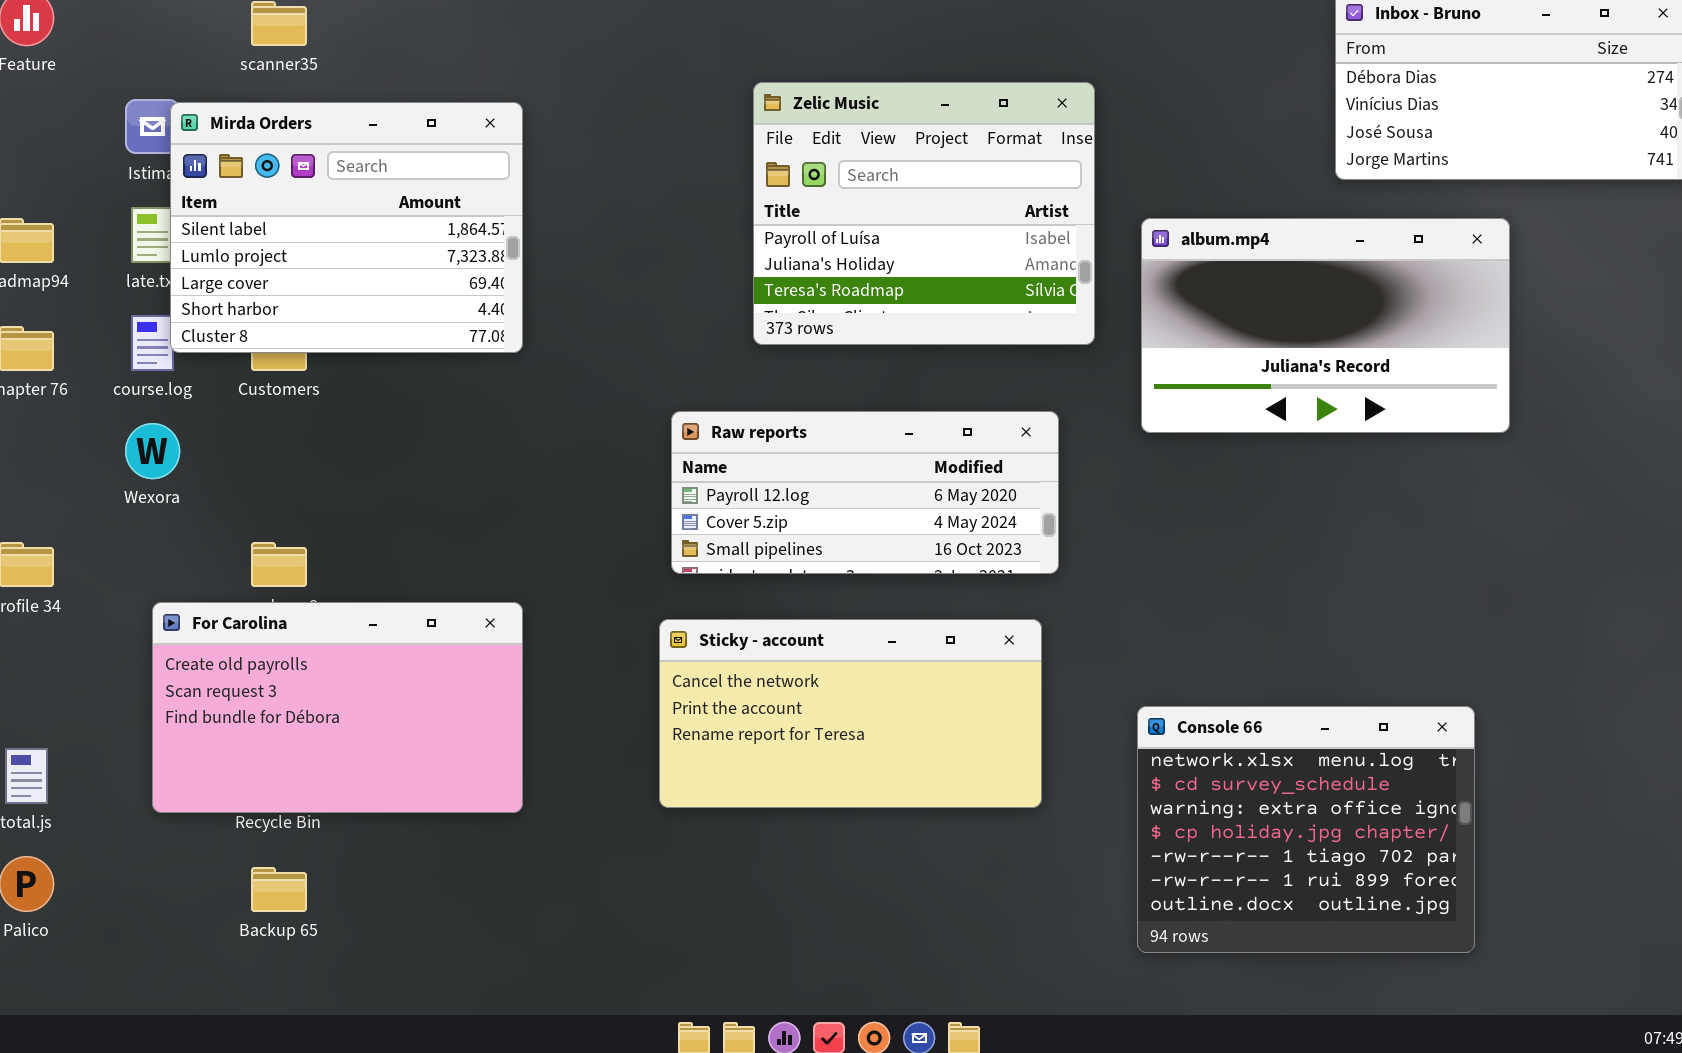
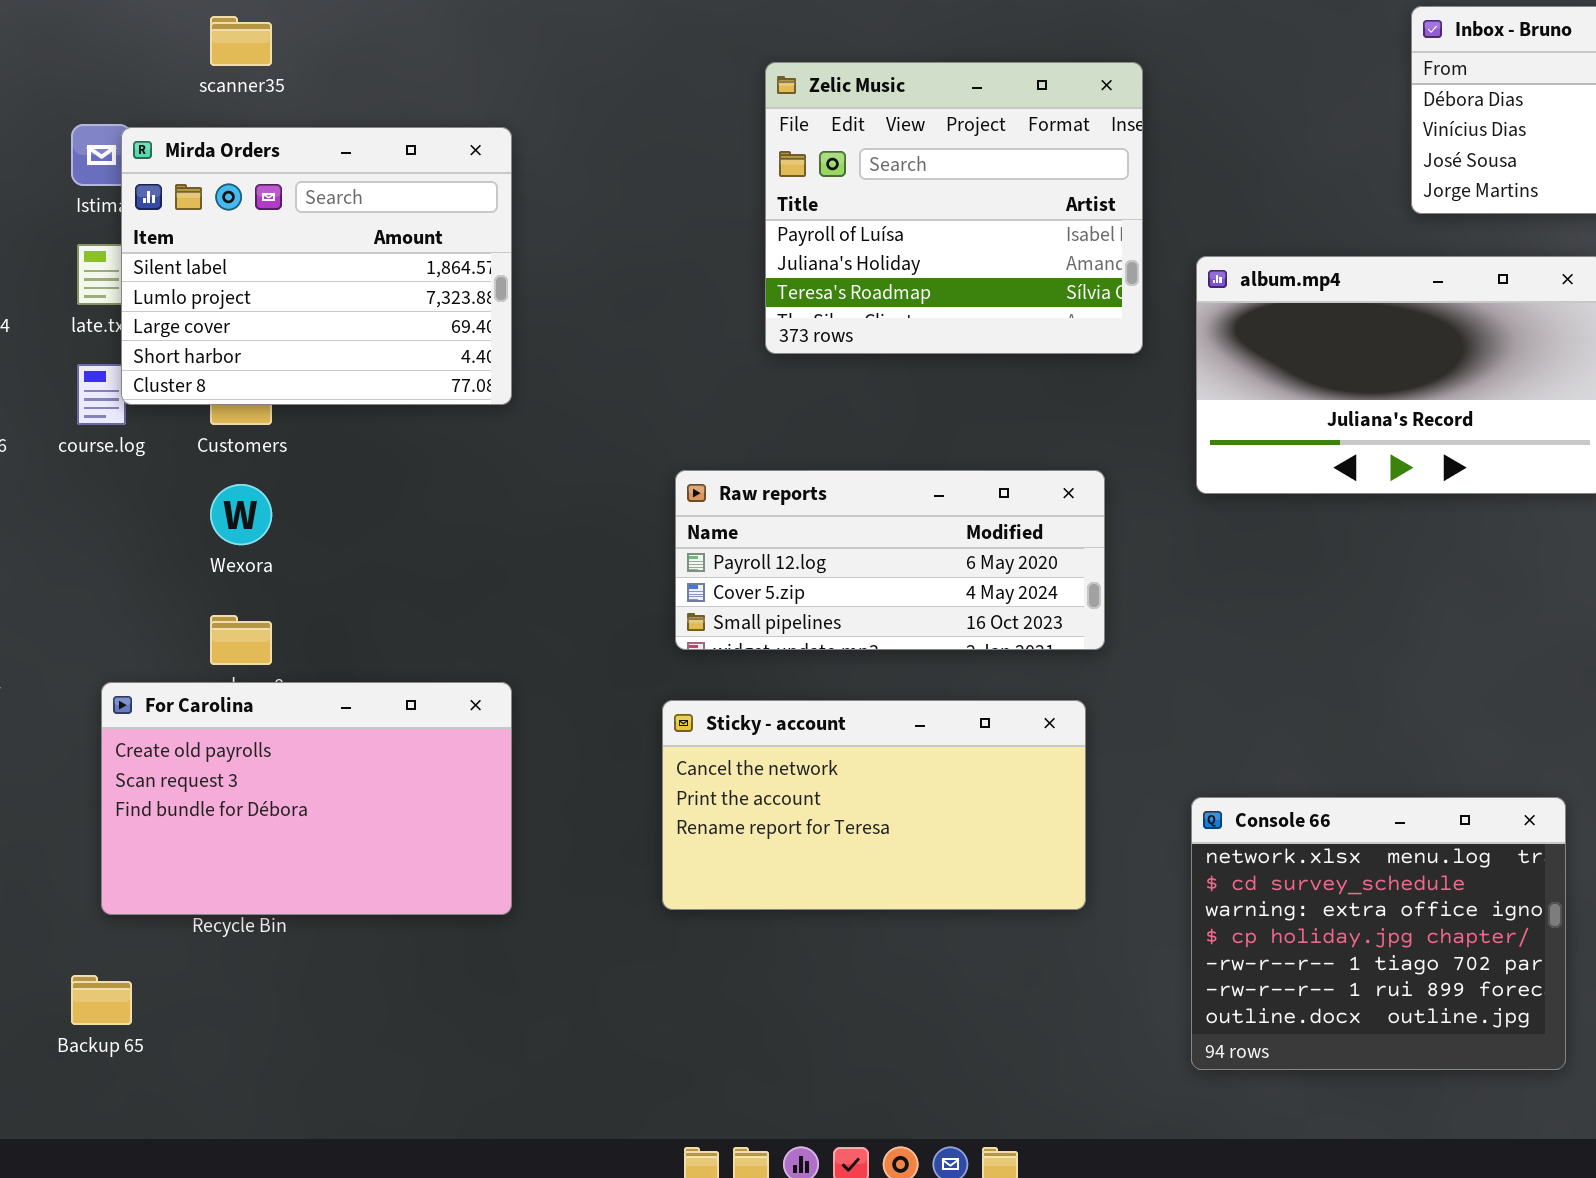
Zelic Music: [753,82,1095,345] -> [765,62,1143,354], moved
Wexora: [125,423,180,479] -> [210,484,272,545], moved
Backup 65: [251,867,307,912] -> [71,975,132,1025], moved

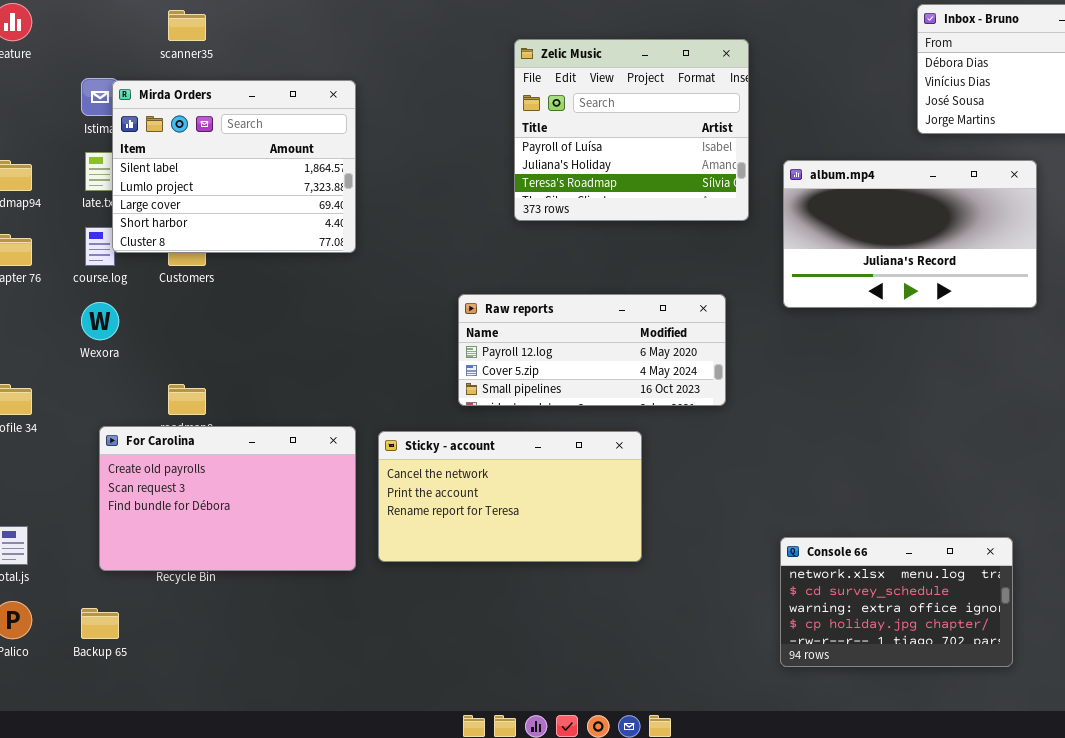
Wexora: [210,484,272,545] -> [81,302,119,340], moved
Sticky - account: [662,700,1086,910] -> [378,431,642,562], moved
Console 66: [1191,797,1566,1070] -> [780,537,1013,667], resized

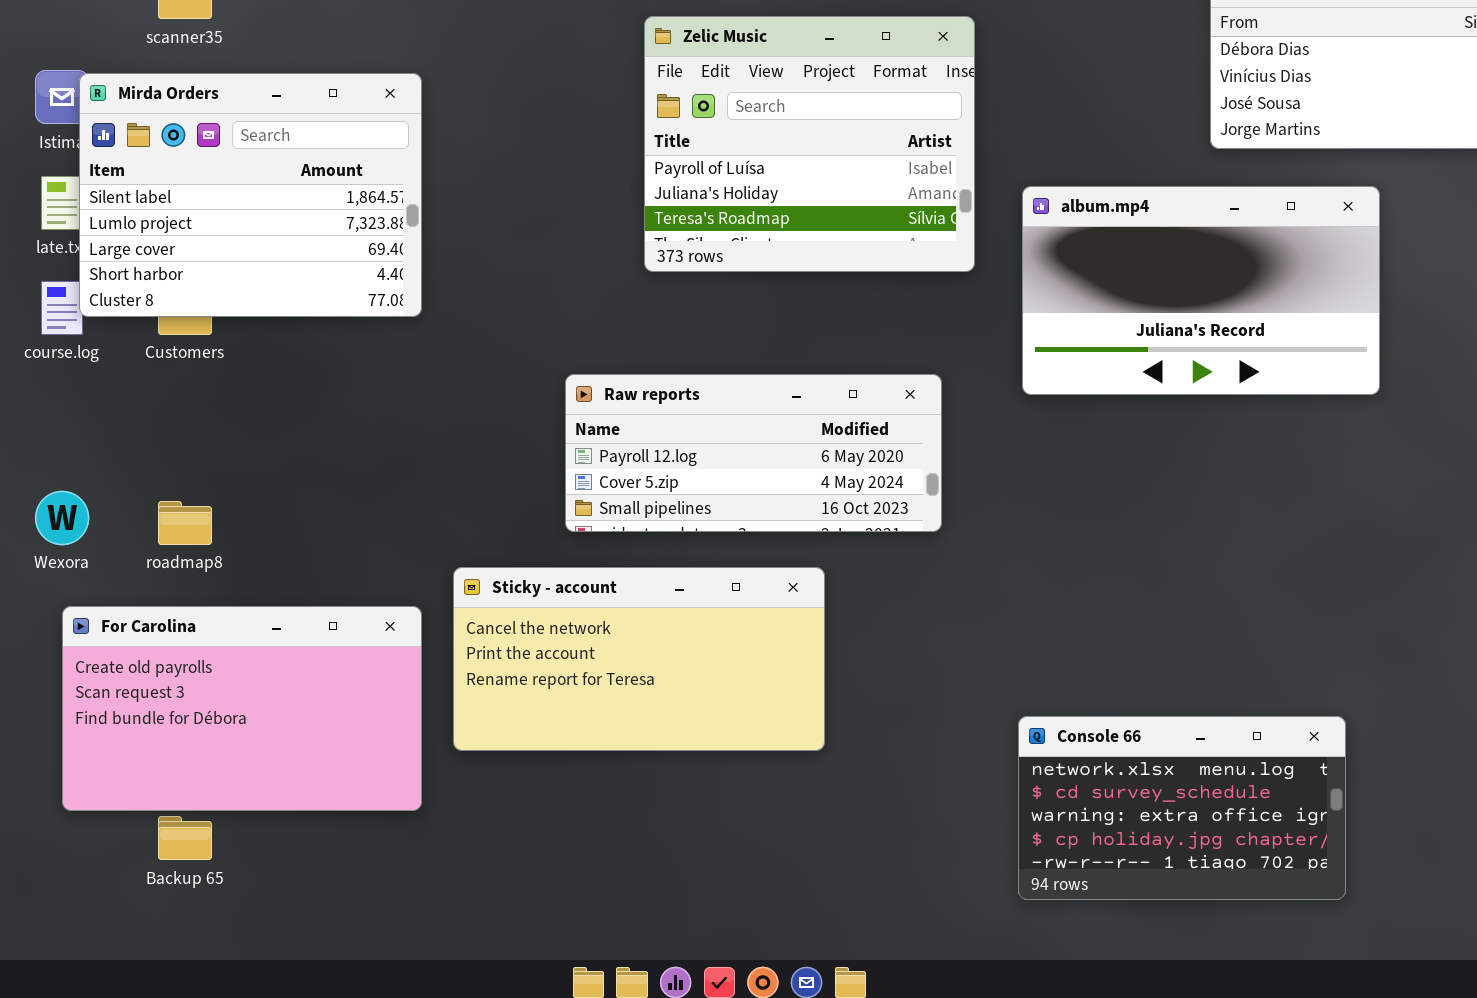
Wexora: [81,302,119,340] -> [35,491,89,545], moved
For Carolina: [99,426,356,571] -> [62,606,422,811], moved
Backup 65: [81,608,119,639] -> [158,816,212,860], moved

